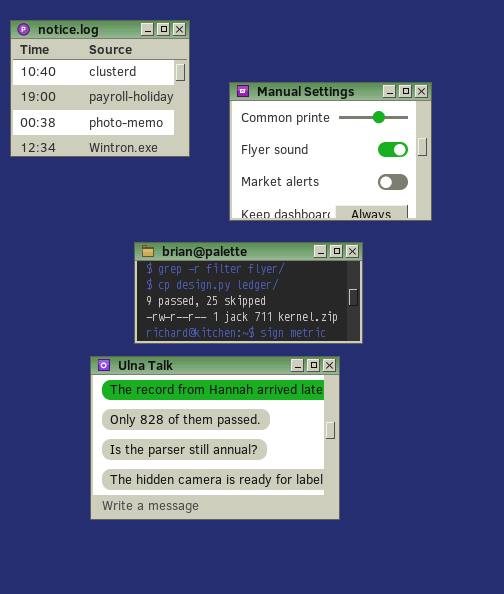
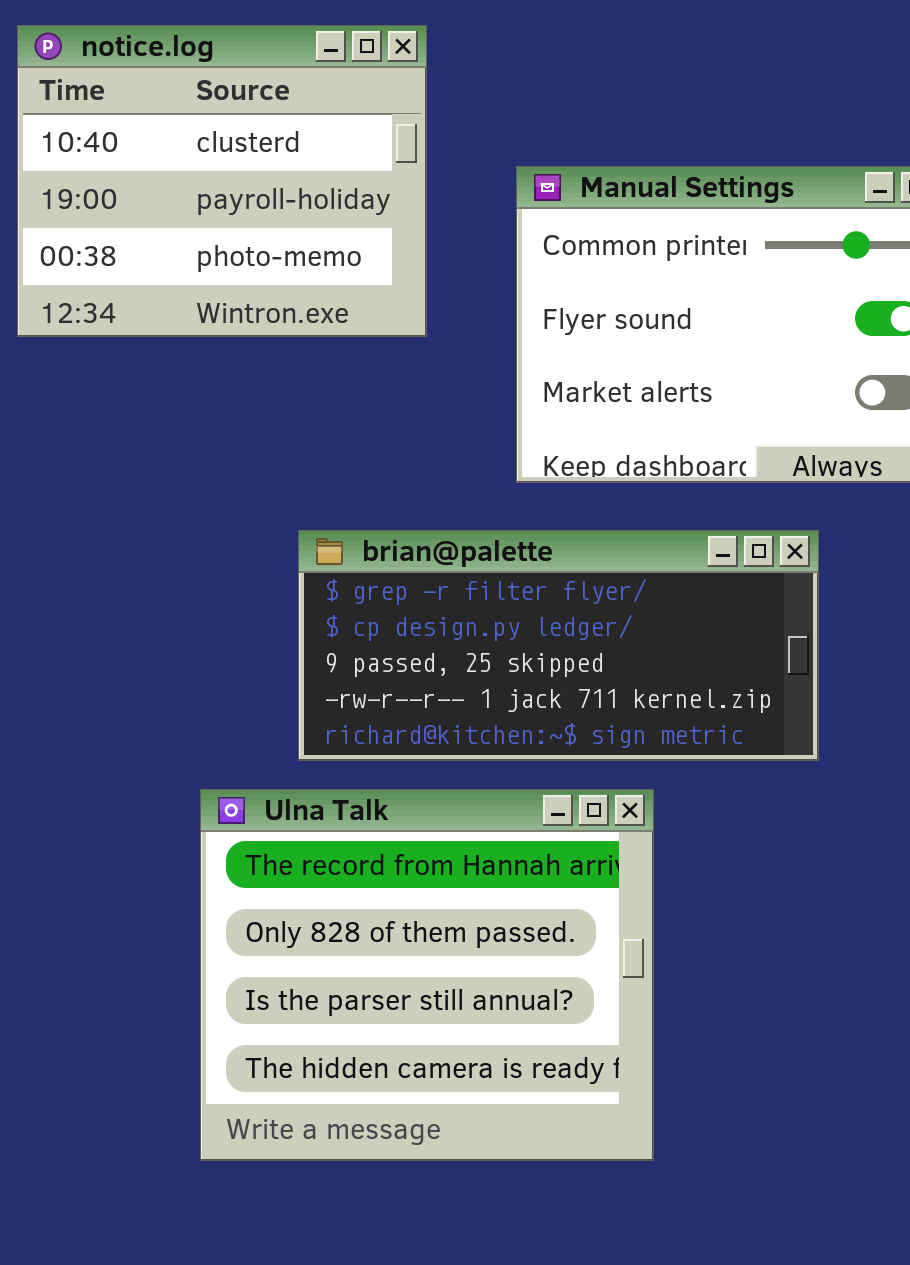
Ulna Talk: [90,356,340,520] -> [200,789,654,1161], resized

